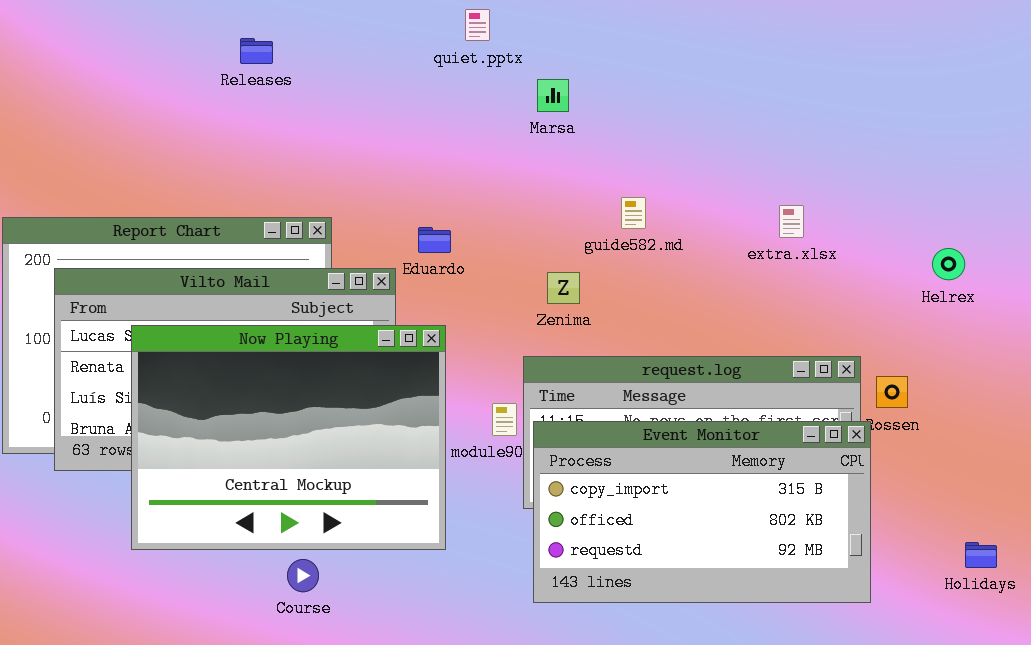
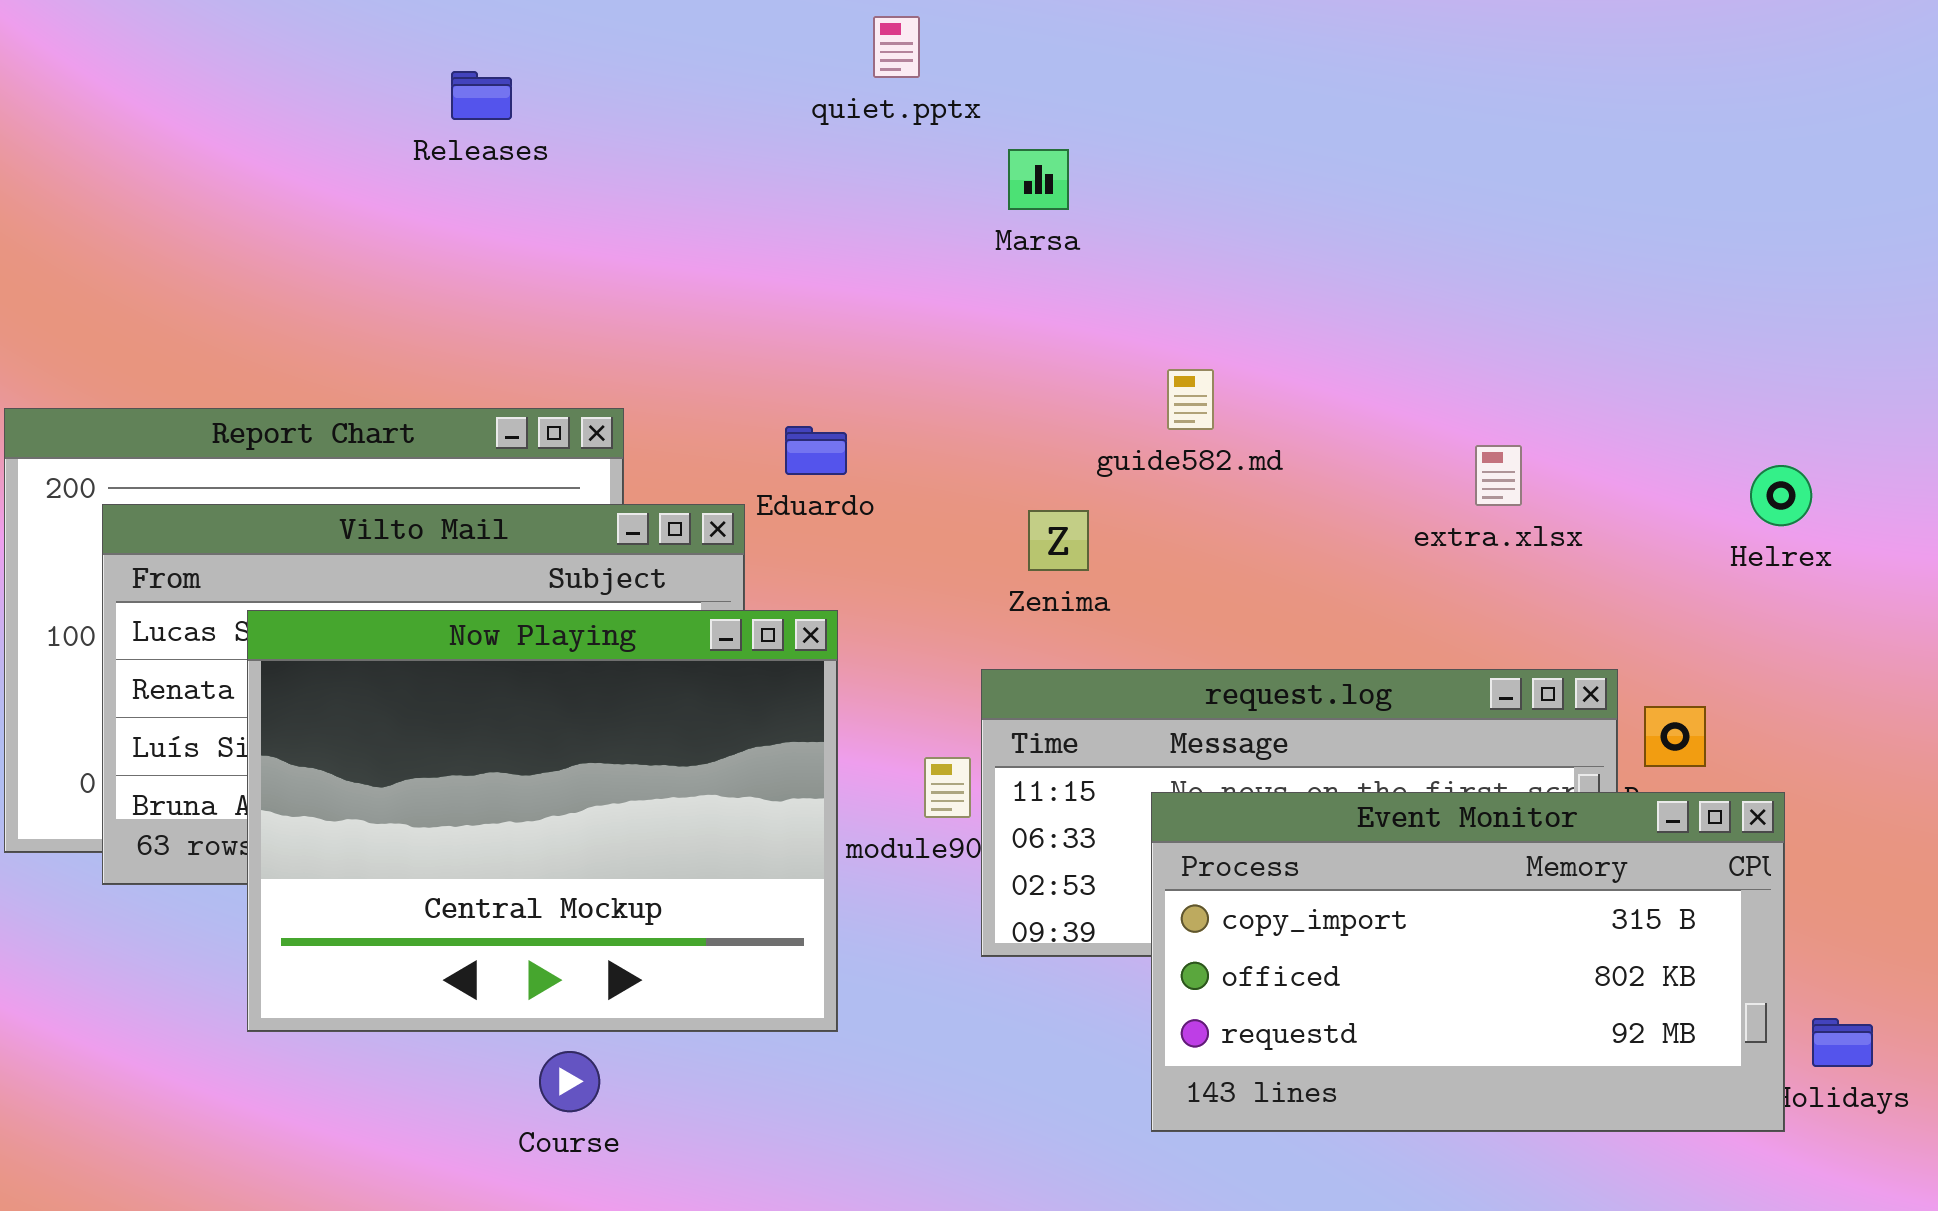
extra.xlsx: [779,205,804,238] -> [1475,445,1522,506], moved
Event Monitor: [533,421,871,603] -> [1151,792,1785,1132], moved

